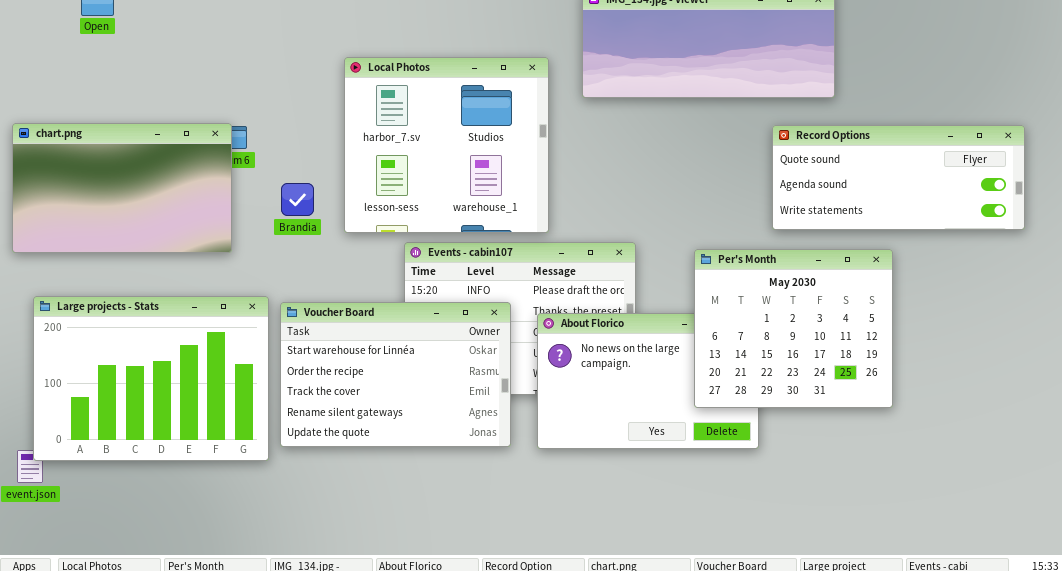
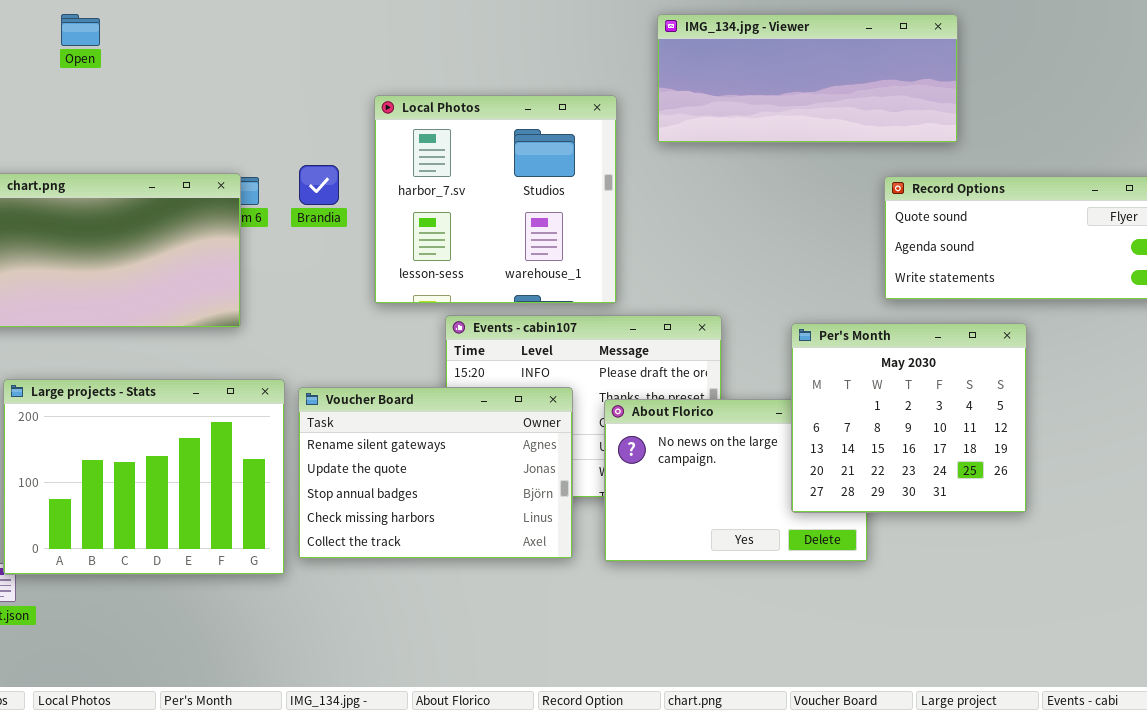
Brandia: [281,183,314,216] -> [299,165,339,205], moved
Voucher Board: [280,302,511,447] -> [298,387,573,559], scrolled down 3 rows

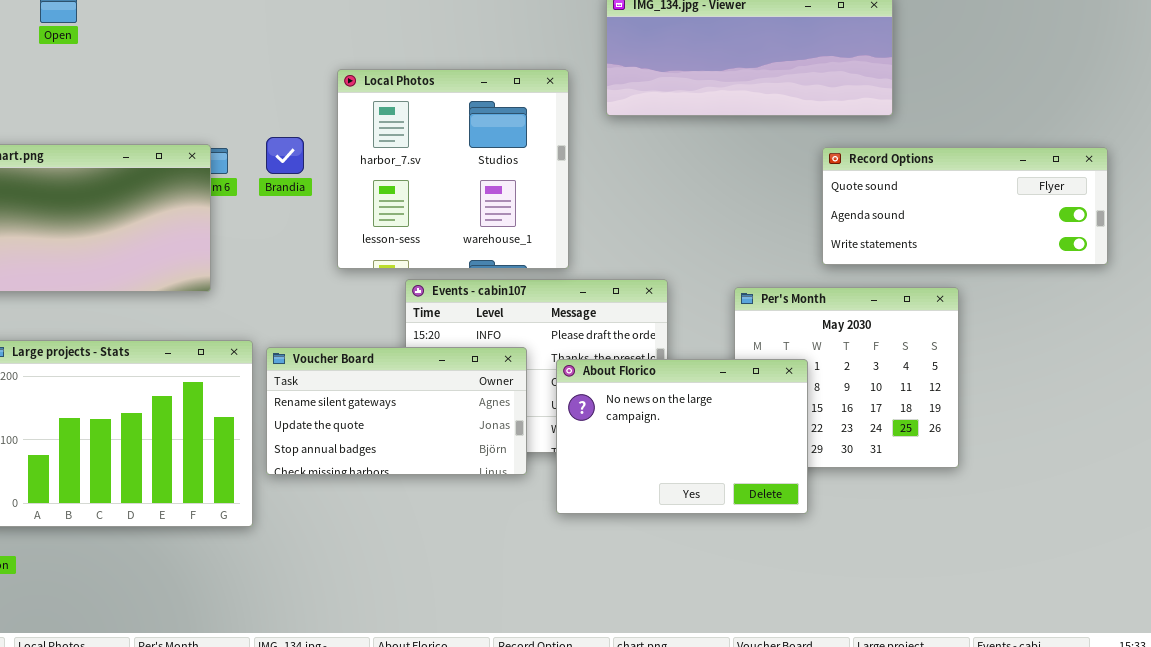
Voucher Board: [298,387,573,559] -> [266,347,527,475], resized
About Florico: [604,399,868,562] -> [556,359,808,514], raised

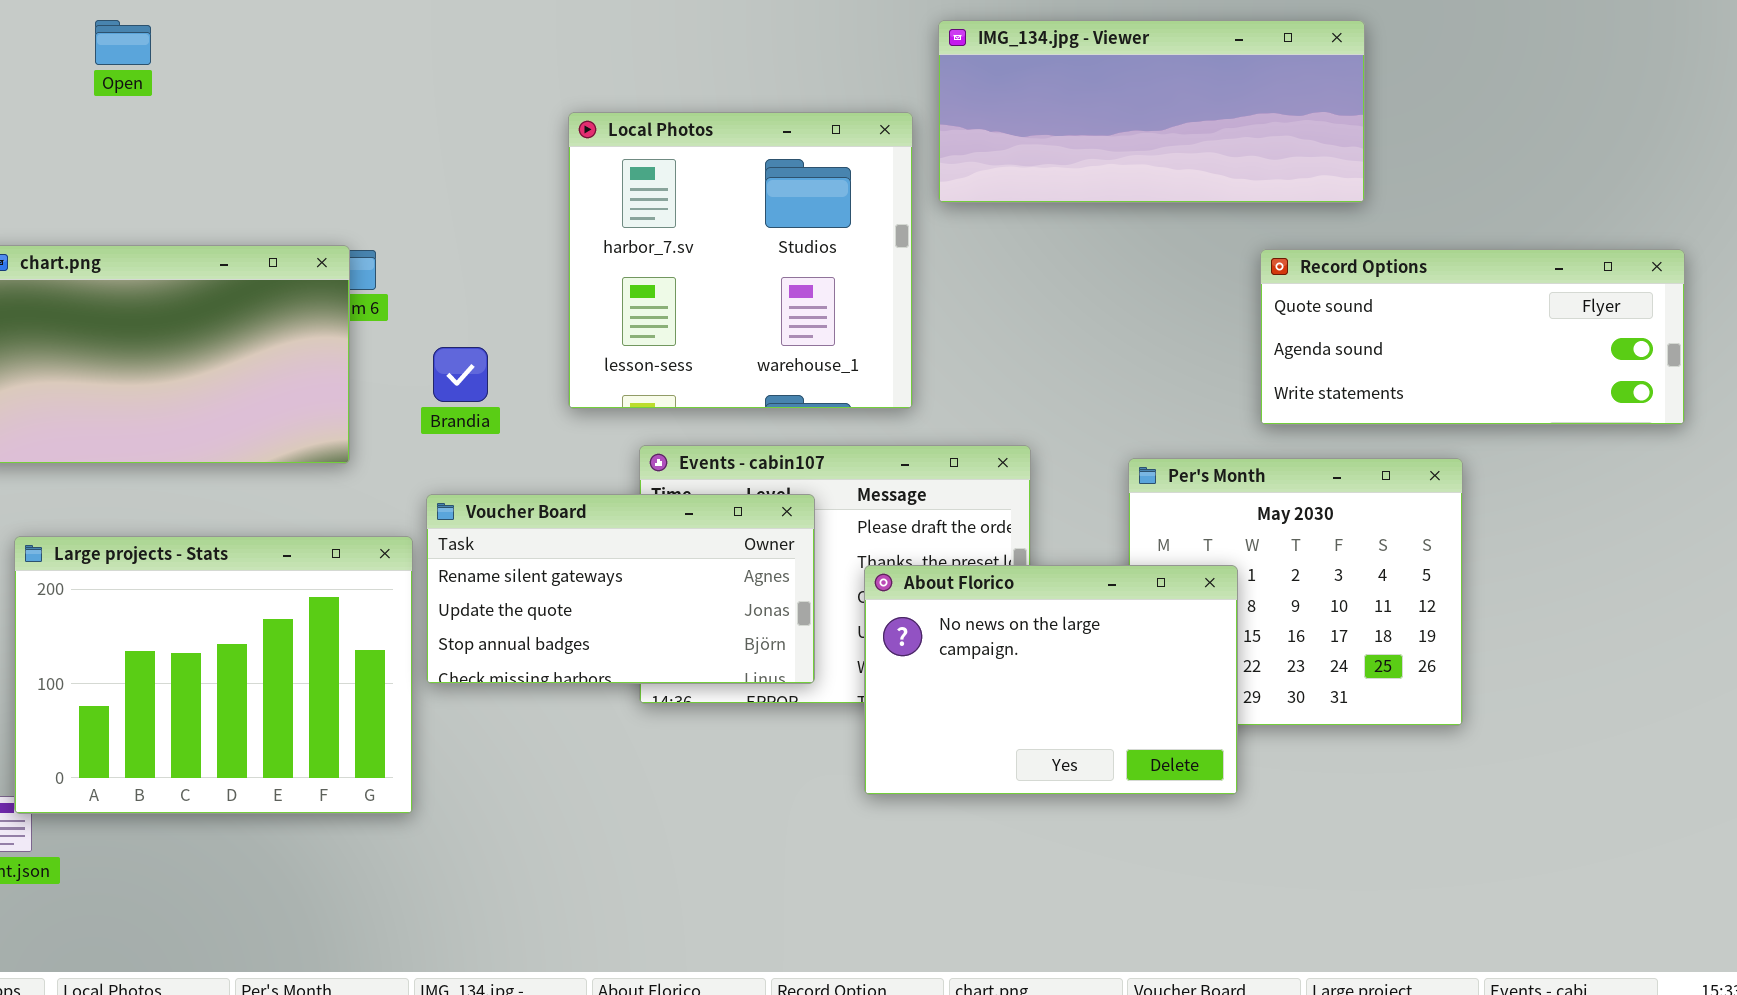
Local Photos: [337,69,569,269] -> [568,112,913,409], moved
Brandia: [266,137,304,174] -> [433,347,488,402], moved
Voucher Board: [266,347,527,475] -> [426,494,815,684], moved

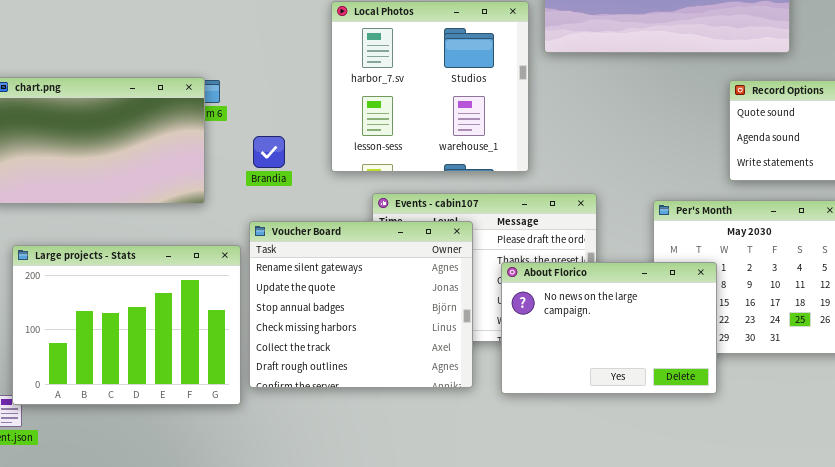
Voucher Board: [426,494,815,684] -> [249,221,473,388], resized

